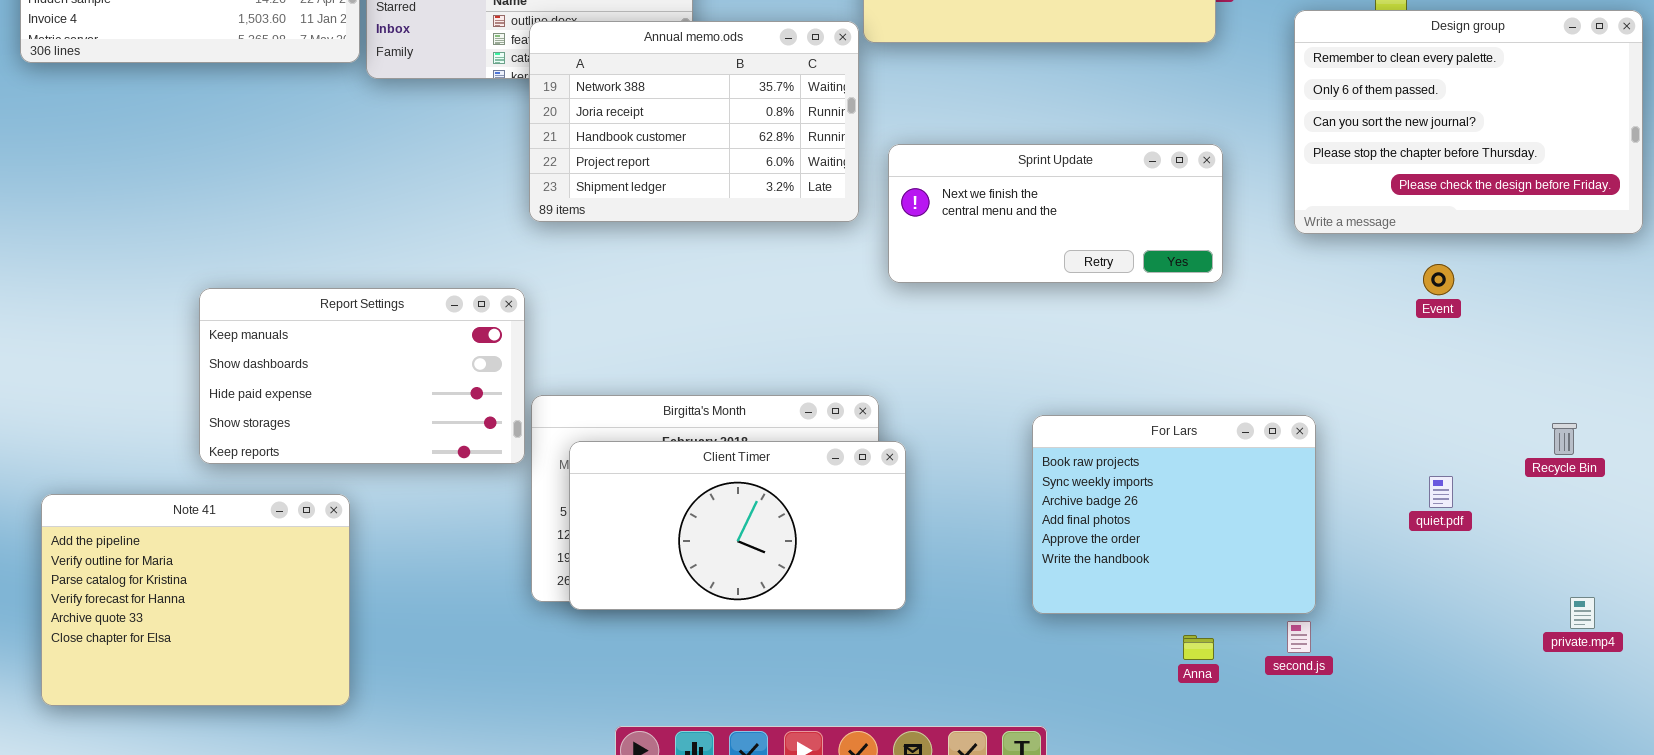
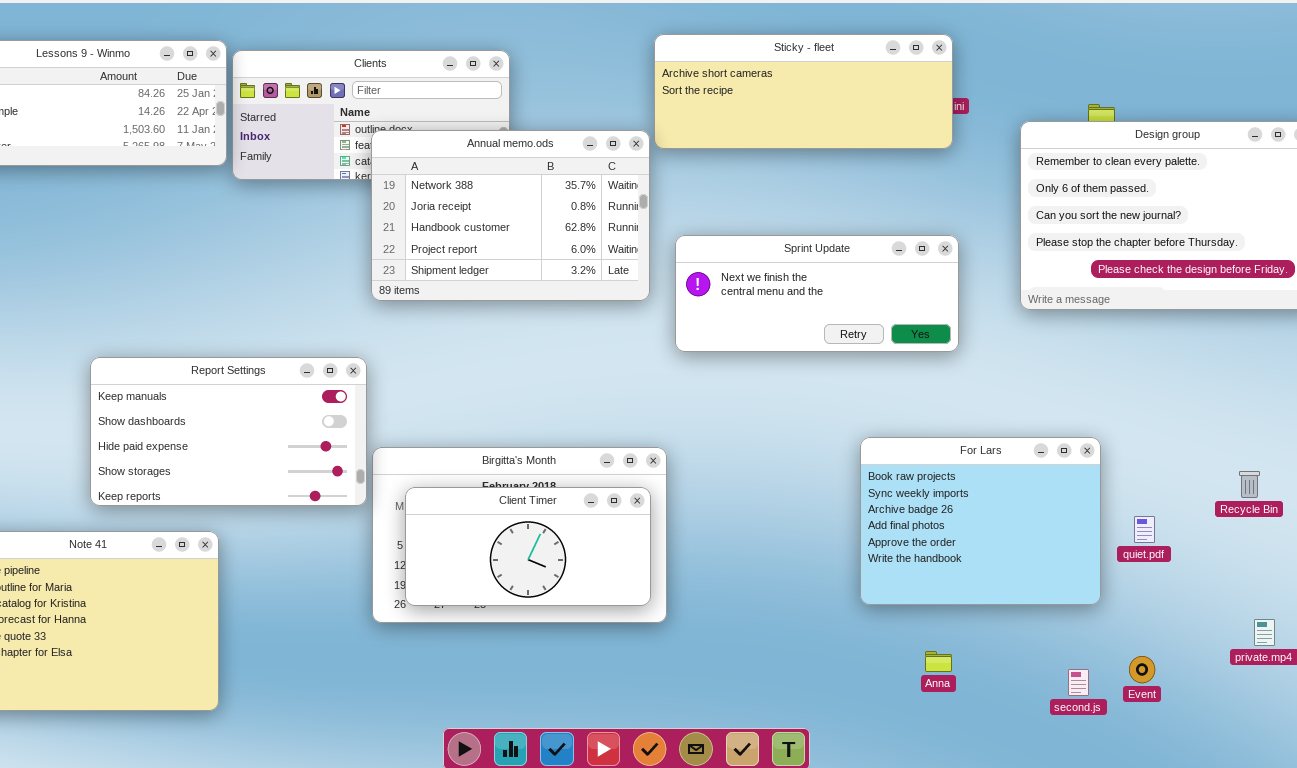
Event: [1423,264,1454,295] -> [1129,656,1155,683], moved
For Lars: [1032,415,1316,614] -> [860,437,1101,605], moved
Client Timer: [569,441,906,610] -> [405,487,651,606], resized
second.js: [1287,621,1311,653] -> [1068,669,1089,696], moved

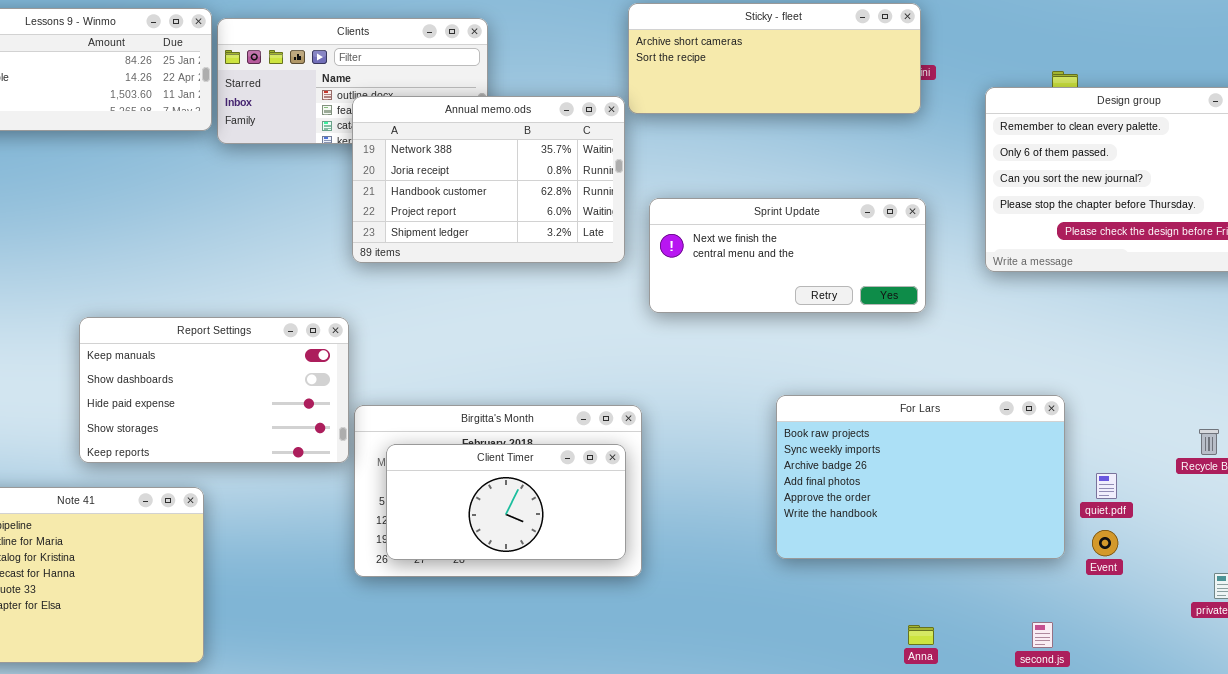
For Lars: [860,437,1101,605] -> [776,395,1065,559], resized
Anna: [925,651,952,672] -> [908,625,934,645], moved
Event: [1129,656,1155,683] -> [1092,530,1118,556], moved

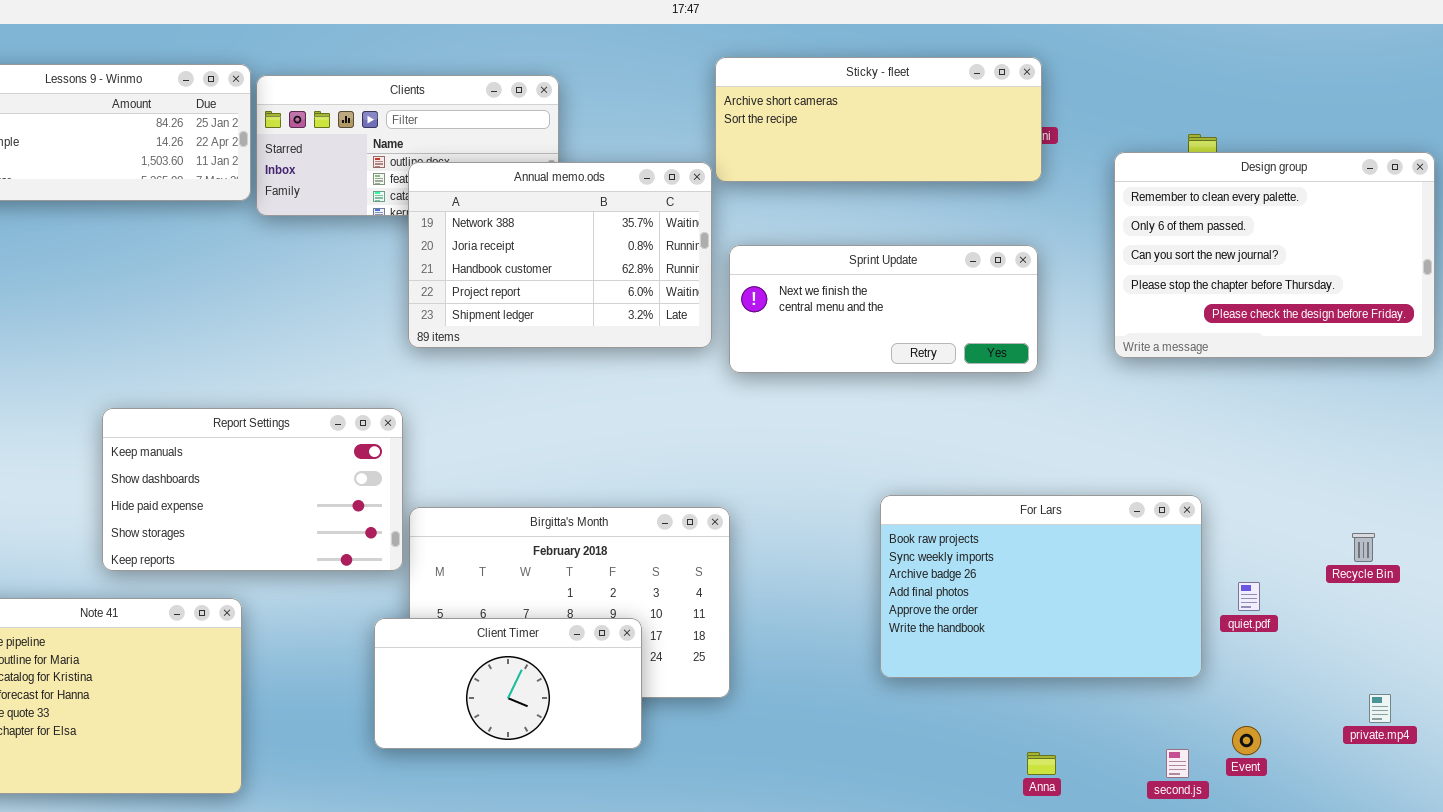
Sprint Update: [649,198,926,313] -> [729,245,1038,373], moved
Client Timer: [386,444,626,560] -> [374,618,642,749], moved
Event: [1092,530,1118,556] -> [1232,726,1261,755], moved

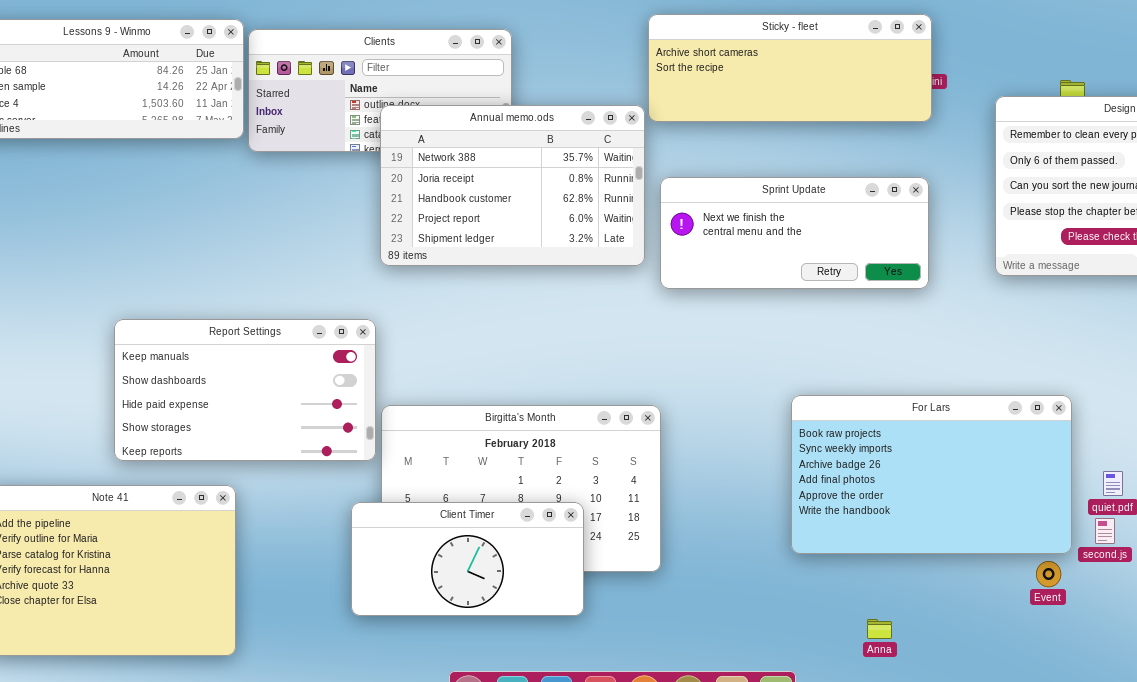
Event: [1232,726,1261,755] -> [1036,561,1061,587], moved
second.js: [1166,749,1189,778] -> [1095,518,1115,544], moved
Anna: [1027,752,1056,775] -> [867,619,892,639], moved

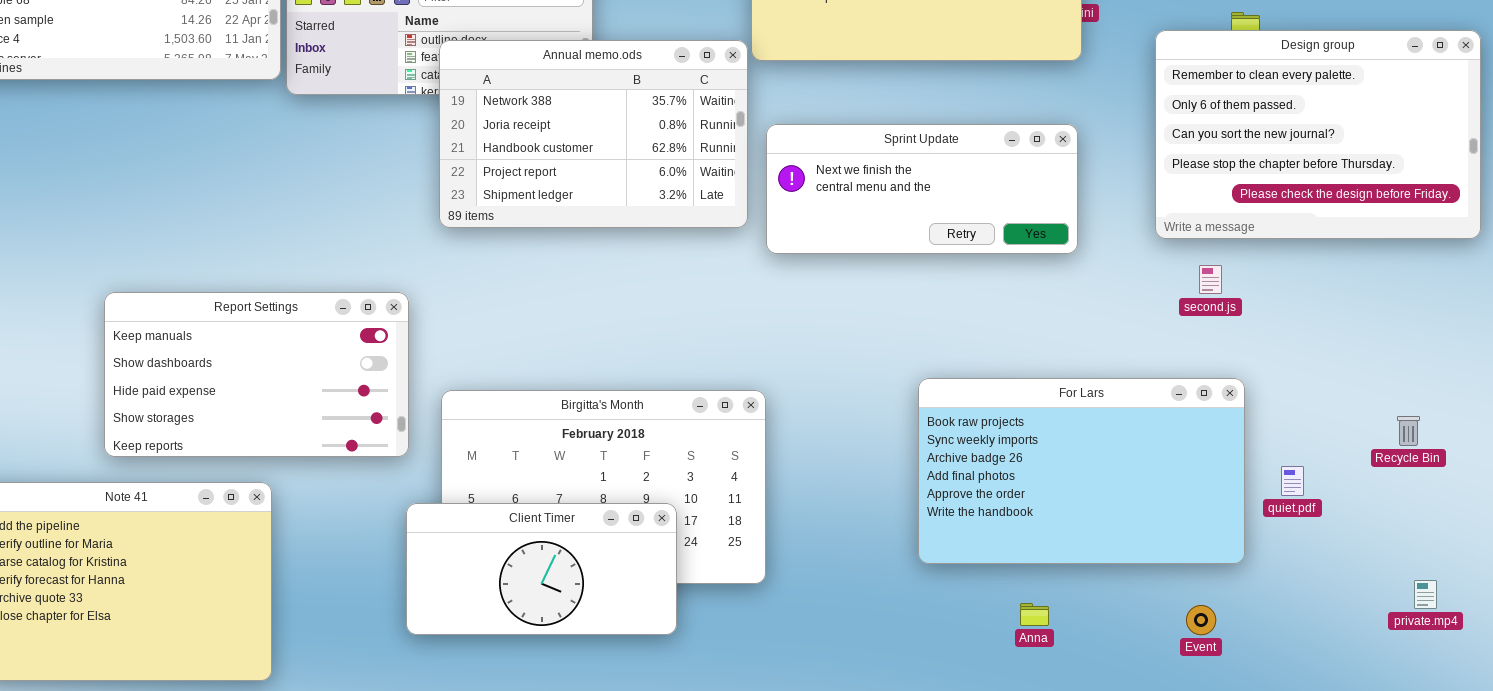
Report Settings: [114,319,376,461] -> [104,292,409,457], moved
second.js: [1095,518,1115,544] -> [1199,265,1222,294], moved
Event: [1036,561,1061,587] -> [1186,605,1216,635], moved
Anna: [867,619,892,639] -> [1020,603,1049,626], moved

